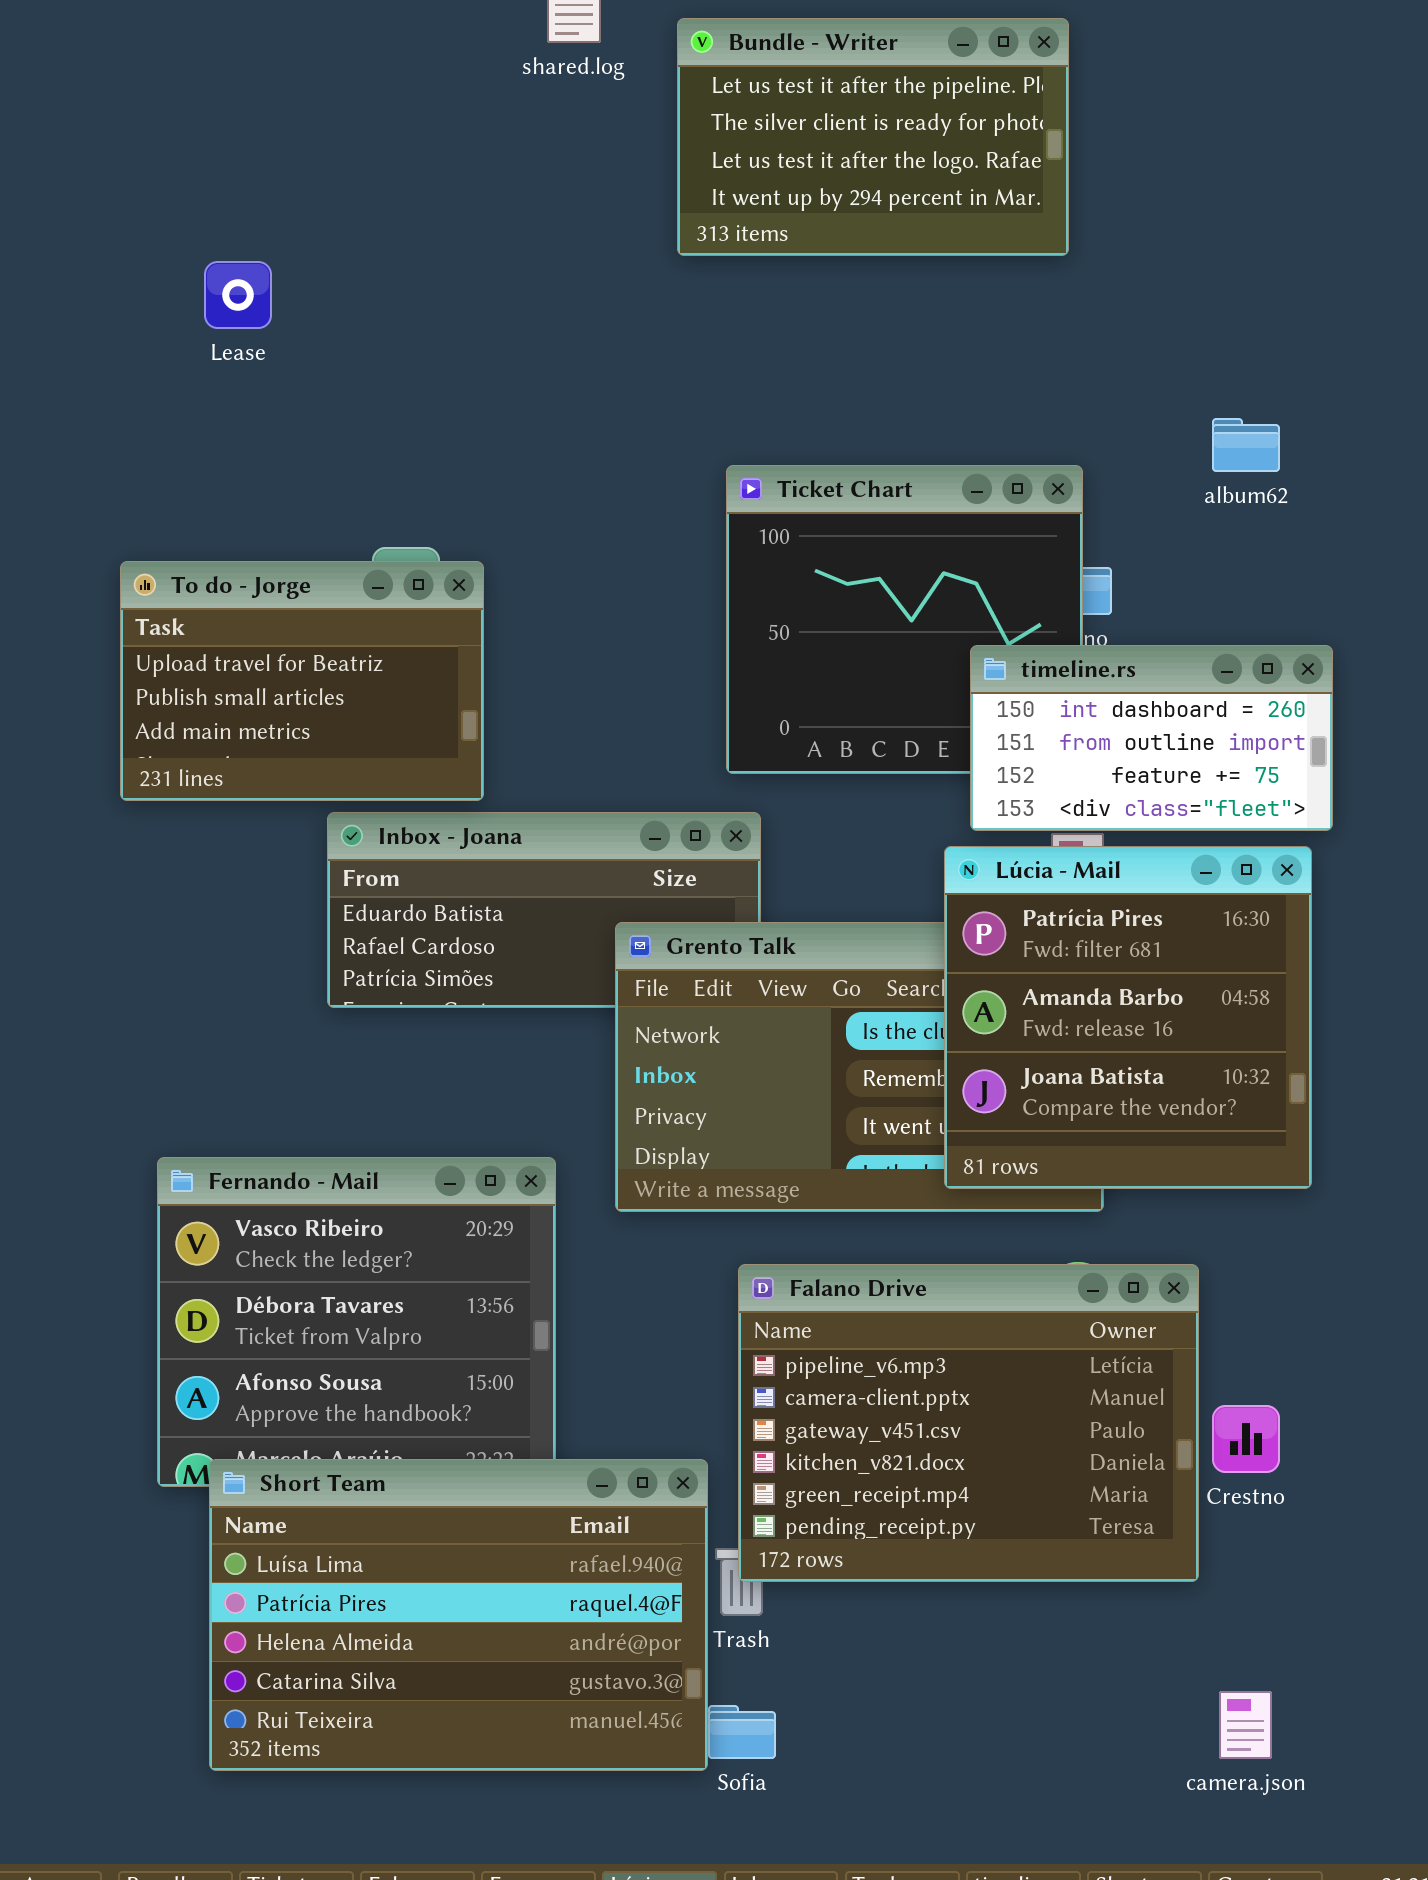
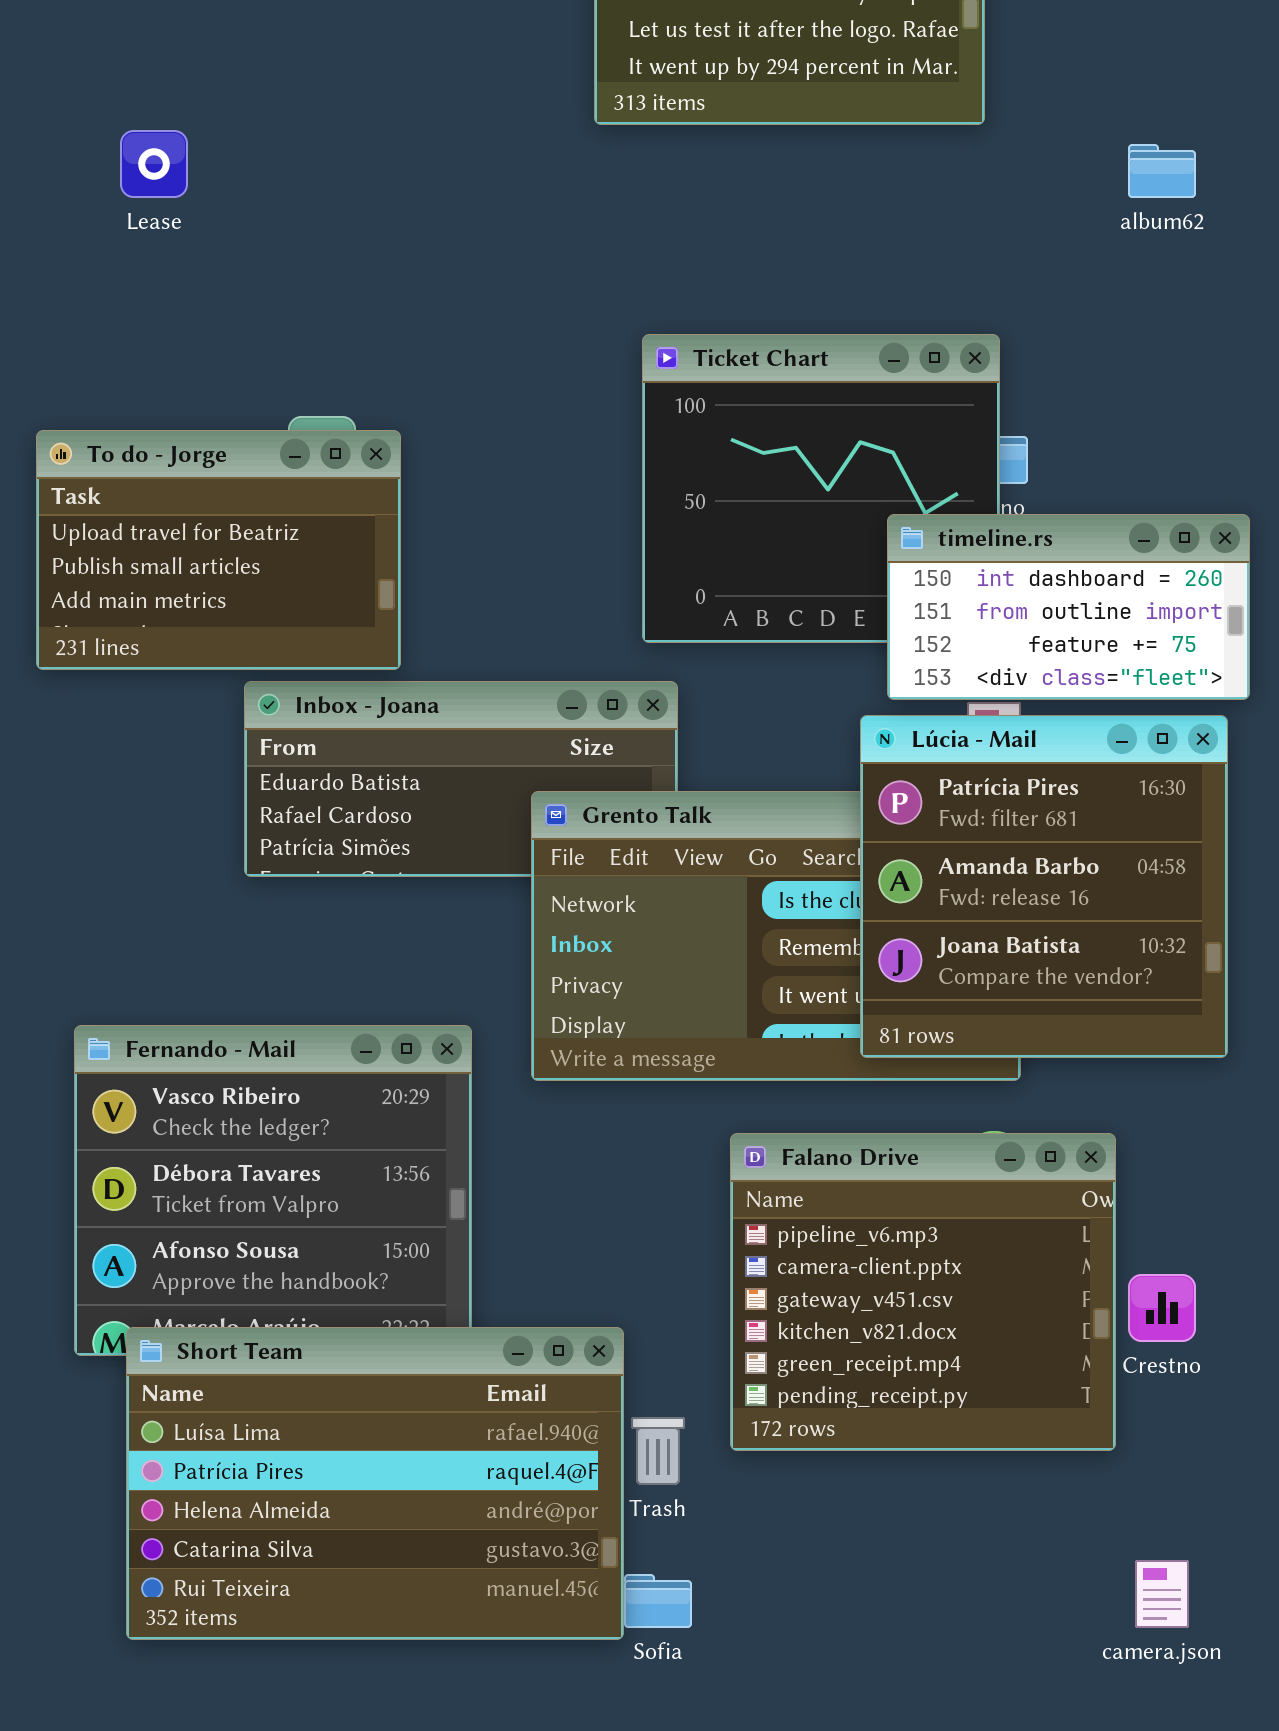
album62: [1212,418,1280,472] -> [1128,144,1196,198], moved
Falano Drive: [738,1264,1199,1582] -> [730,1133,1116,1451], resized

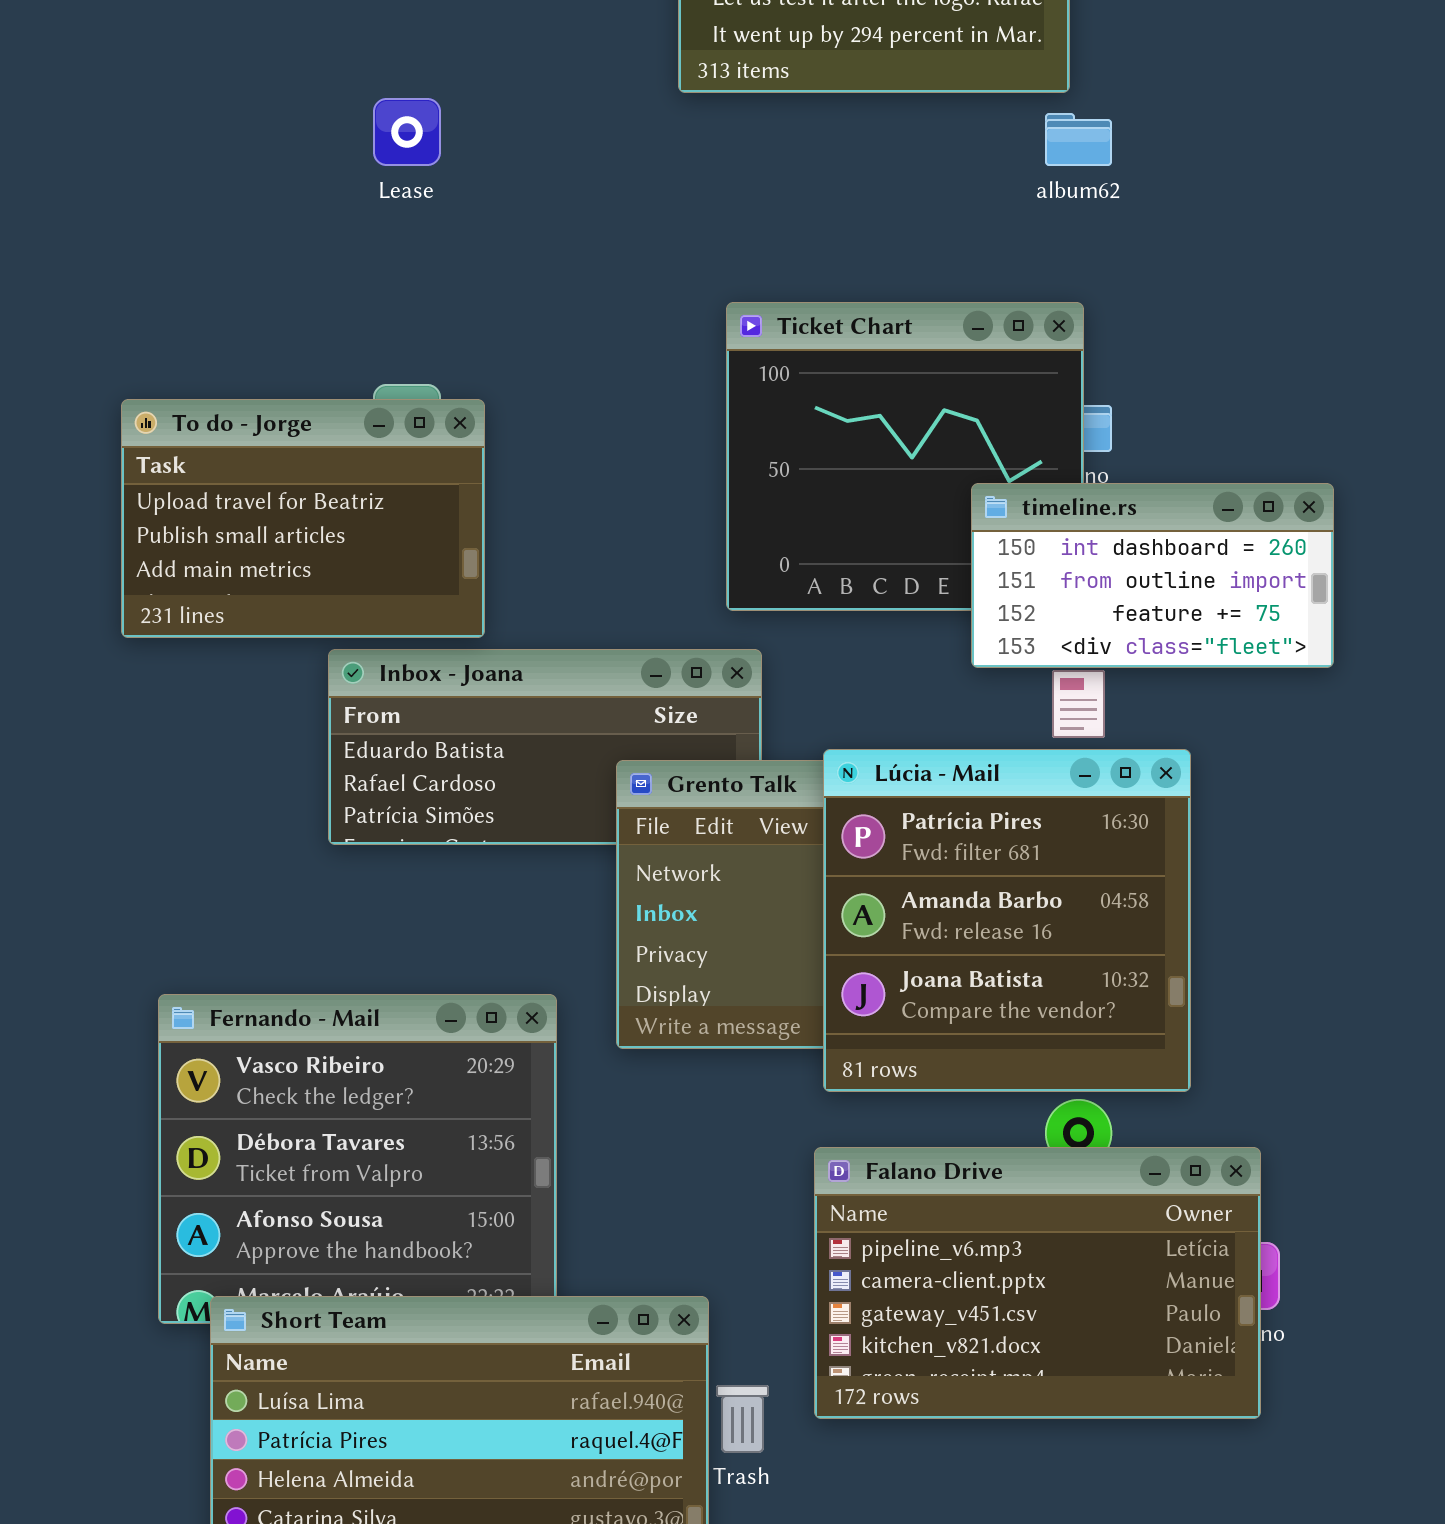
Lease: [120,130,188,198] -> [373,98,441,166], moved
album62: [1128,144,1196,198] -> [1045,113,1112,166], moved
Lúcia - Mail: [860,715,1228,1058] -> [823,749,1191,1092], moved
Falano Drive: [730,1133,1116,1451] -> [814,1147,1261,1419], resized

